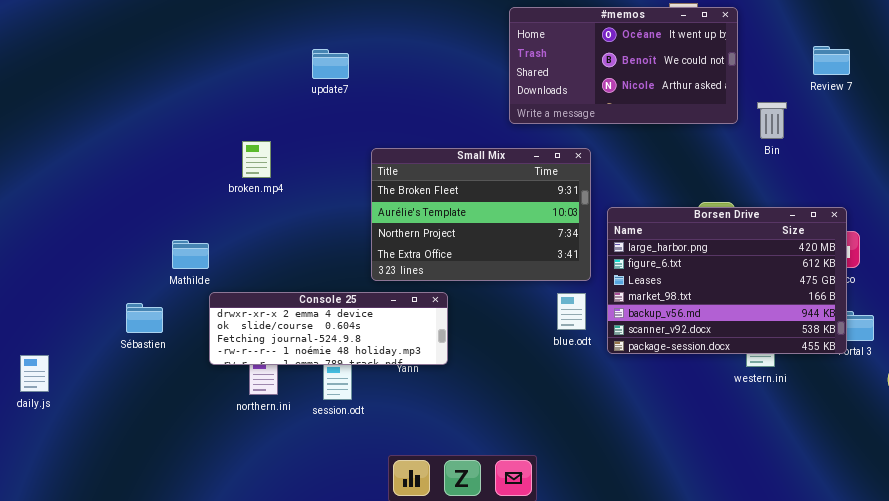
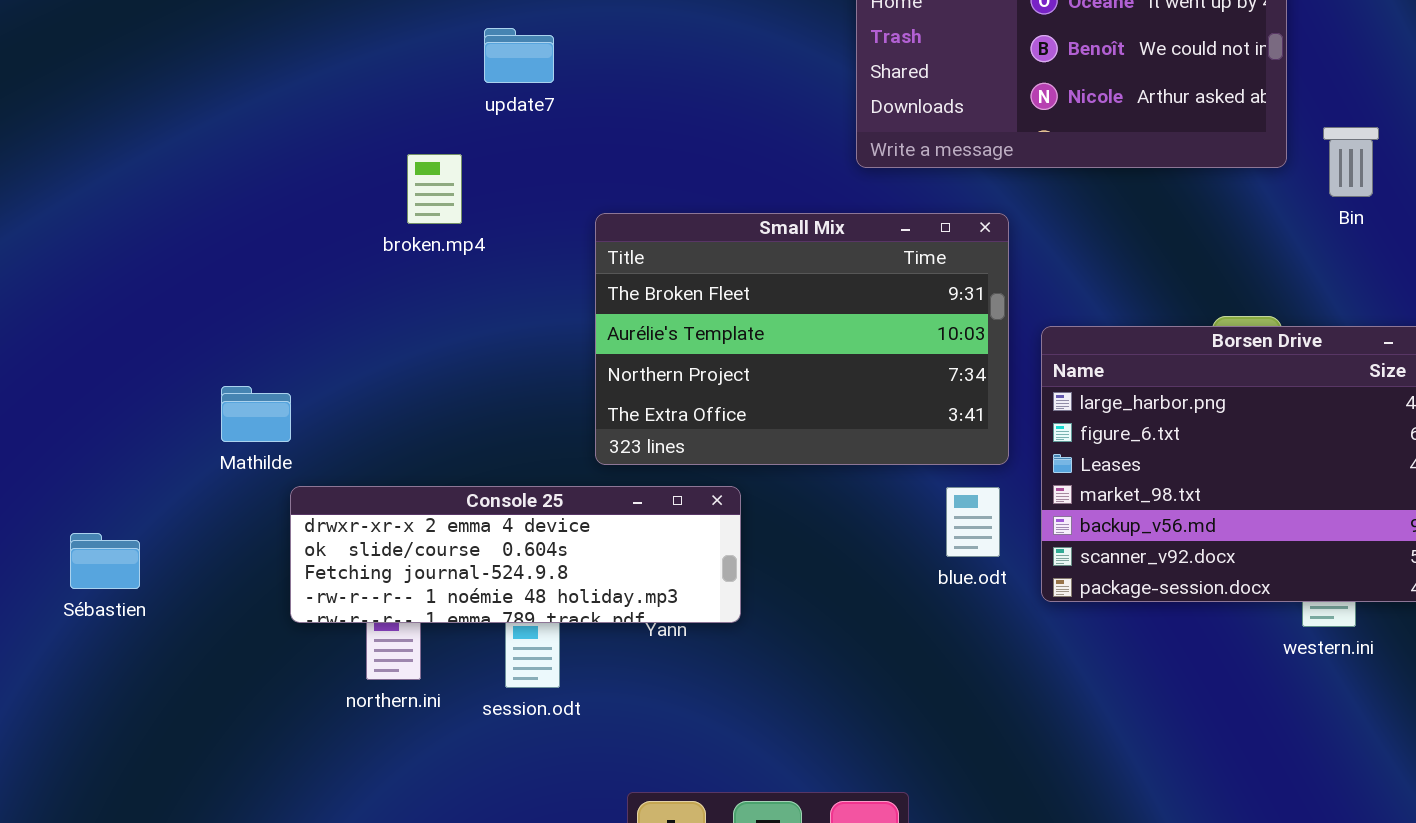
broken.mp4: [242,141,271,178] -> [407,154,462,224], moved
Sébastien: [126,303,163,333] -> [70,533,140,589], moved

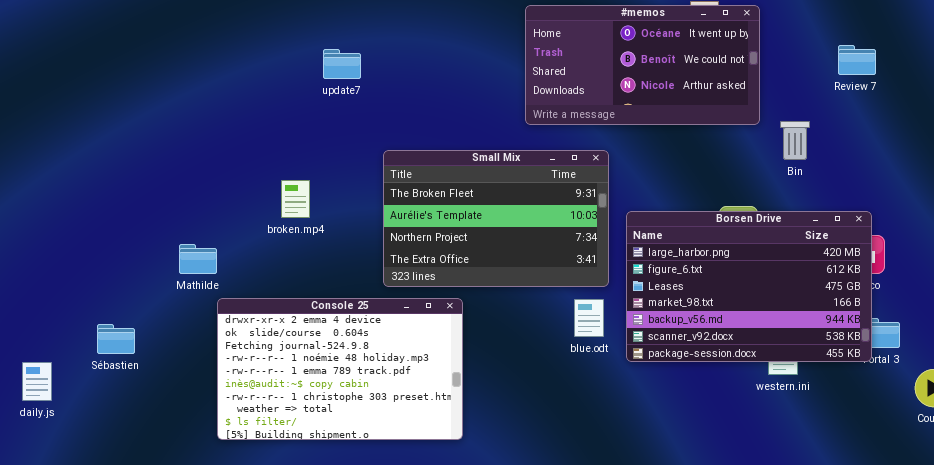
Bin: [1323,127,1379,197] -> [780,121,810,160], moved
broken.mp4: [407,154,462,224] -> [281,180,310,218], moved
Console 25: [290,486,741,623] -> [217,298,463,440], resized

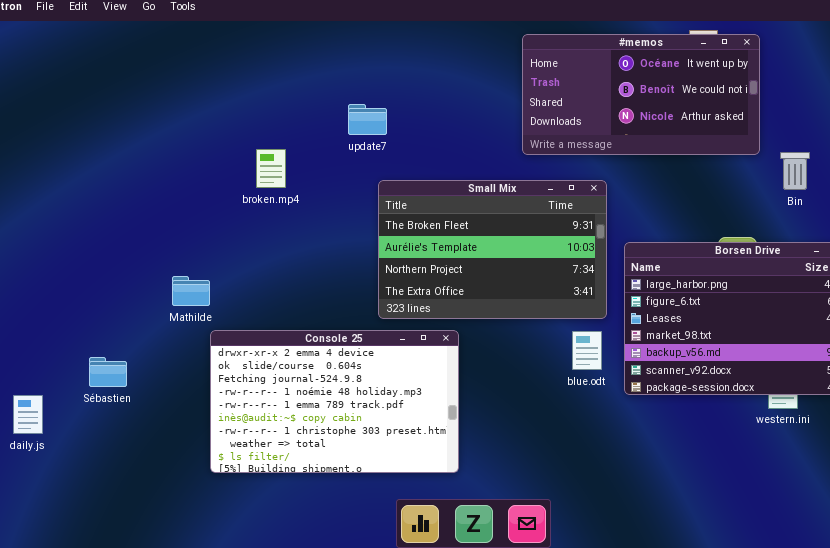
update7: [323,49,361,79] -> [348,104,387,135], moved
broken.mp4: [281,180,310,218] -> [256,149,286,188], moved

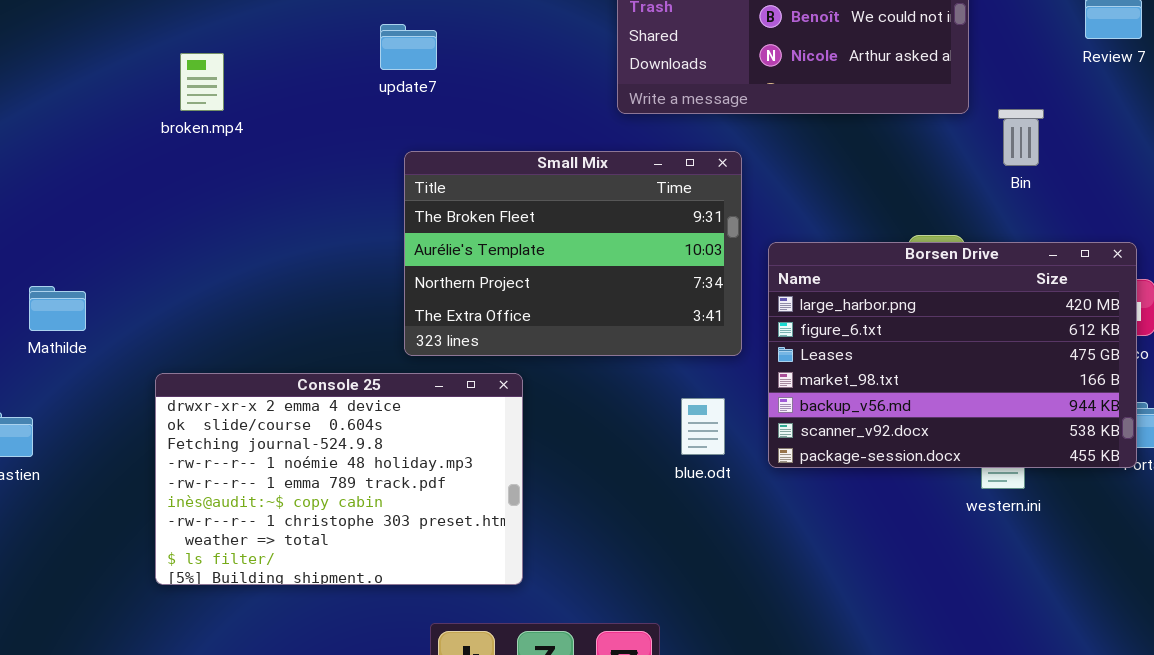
update7: [348,104,387,135] -> [380,24,437,70], moved
broken.mp4: [256,149,286,188] -> [180,53,224,111], moved
Mathilde: [172,276,210,306] -> [29,286,86,331], moved
blue.odt: [572,331,602,370] -> [681,398,725,455], moved

